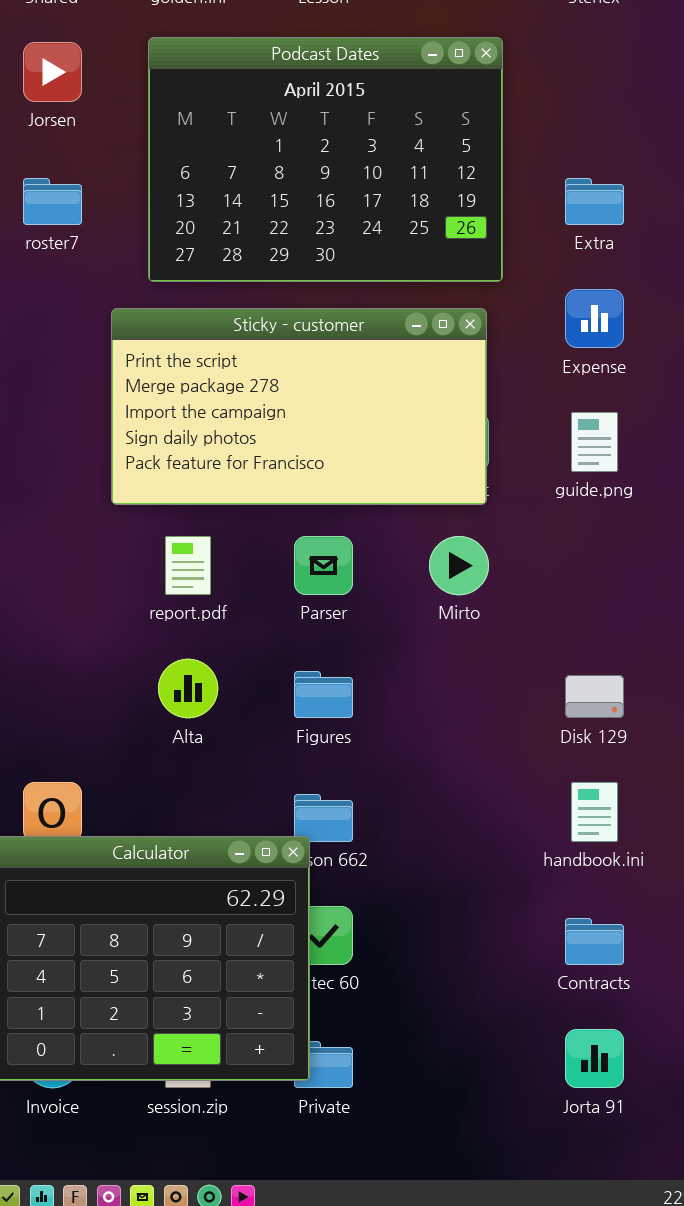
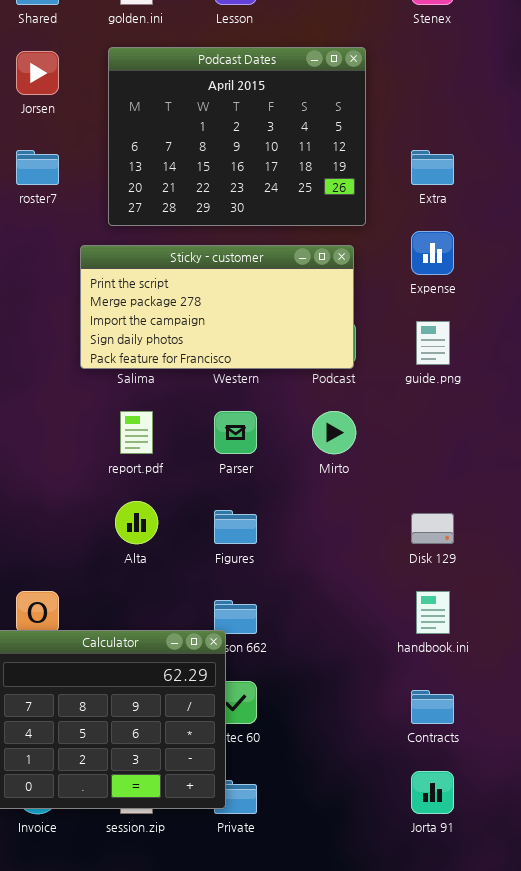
Sticky - customer: [111,308,487,505] -> [80,245,354,369], resized

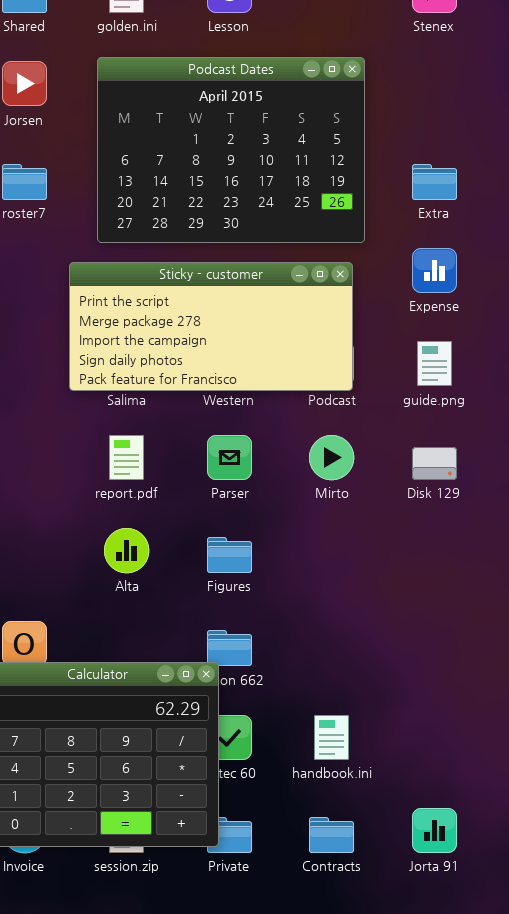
Disk 129: [411,513,454,544] -> [412,447,457,480], moved
handbook.ini: [416,591,450,634] -> [314,715,349,760], moved
Contracts: [411,690,454,724] -> [309,817,354,853], moved

